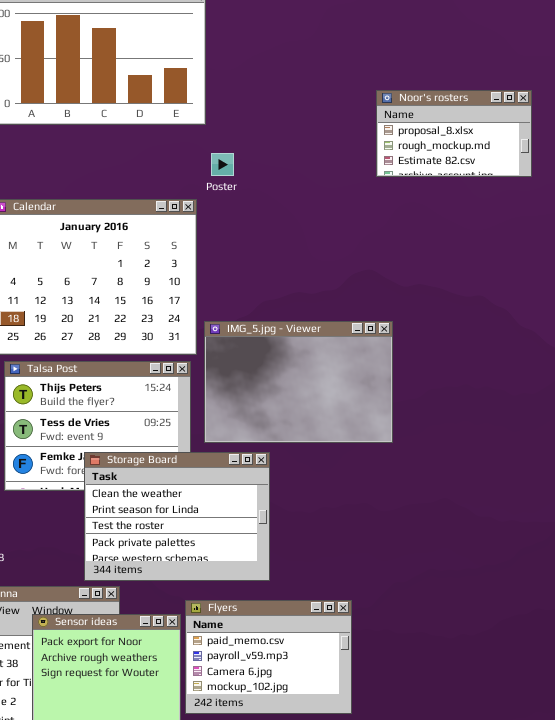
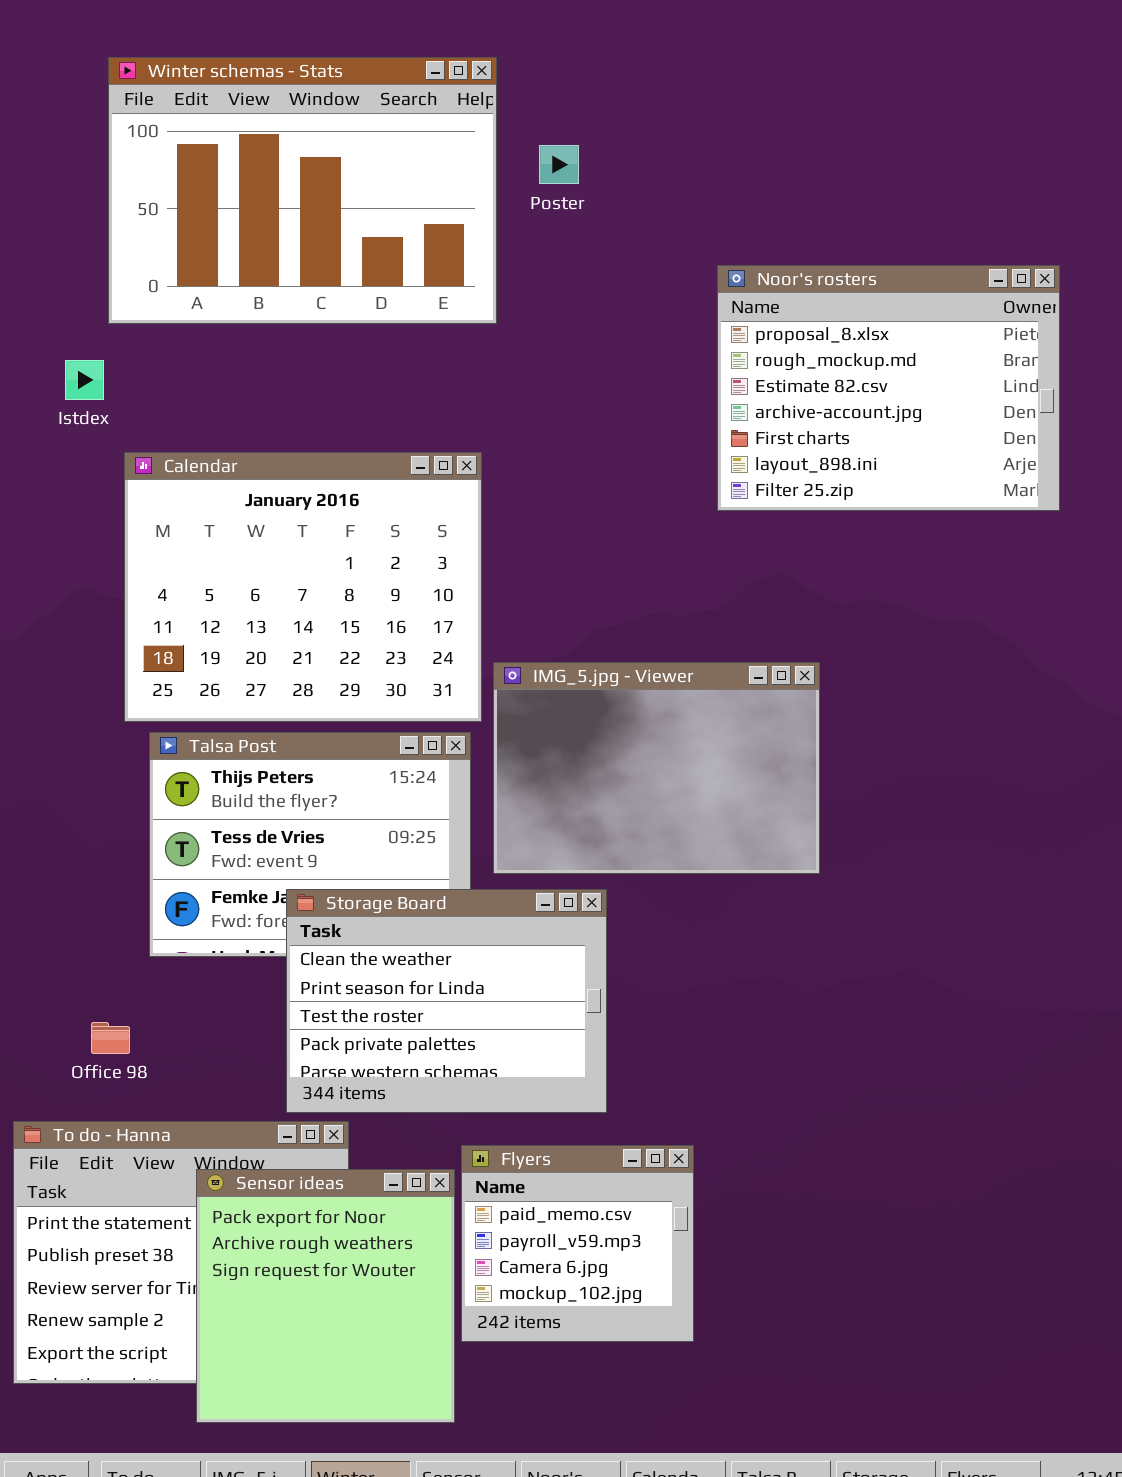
Noor's rosters: [376,90,532,177] -> [717,265,1060,511], resized
Poster: [211,153,234,176] -> [539,145,579,184], moved
Flyers: [185,600,352,714] -> [461,1145,694,1342], resized

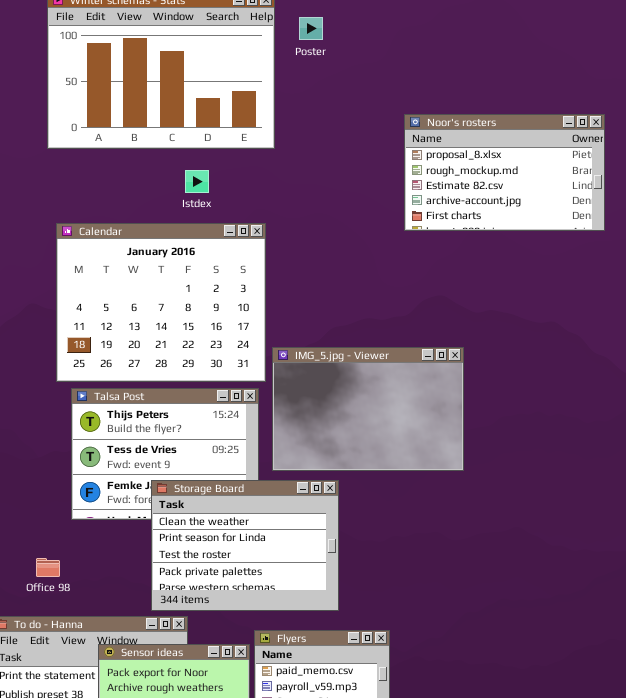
Poster: [539,145,579,184] -> [299,17,323,40], moved
Noor's rosters: [717,265,1060,511] -> [404,114,605,231], resized
Istdex: [65,360,104,400] -> [185,170,209,193], moved

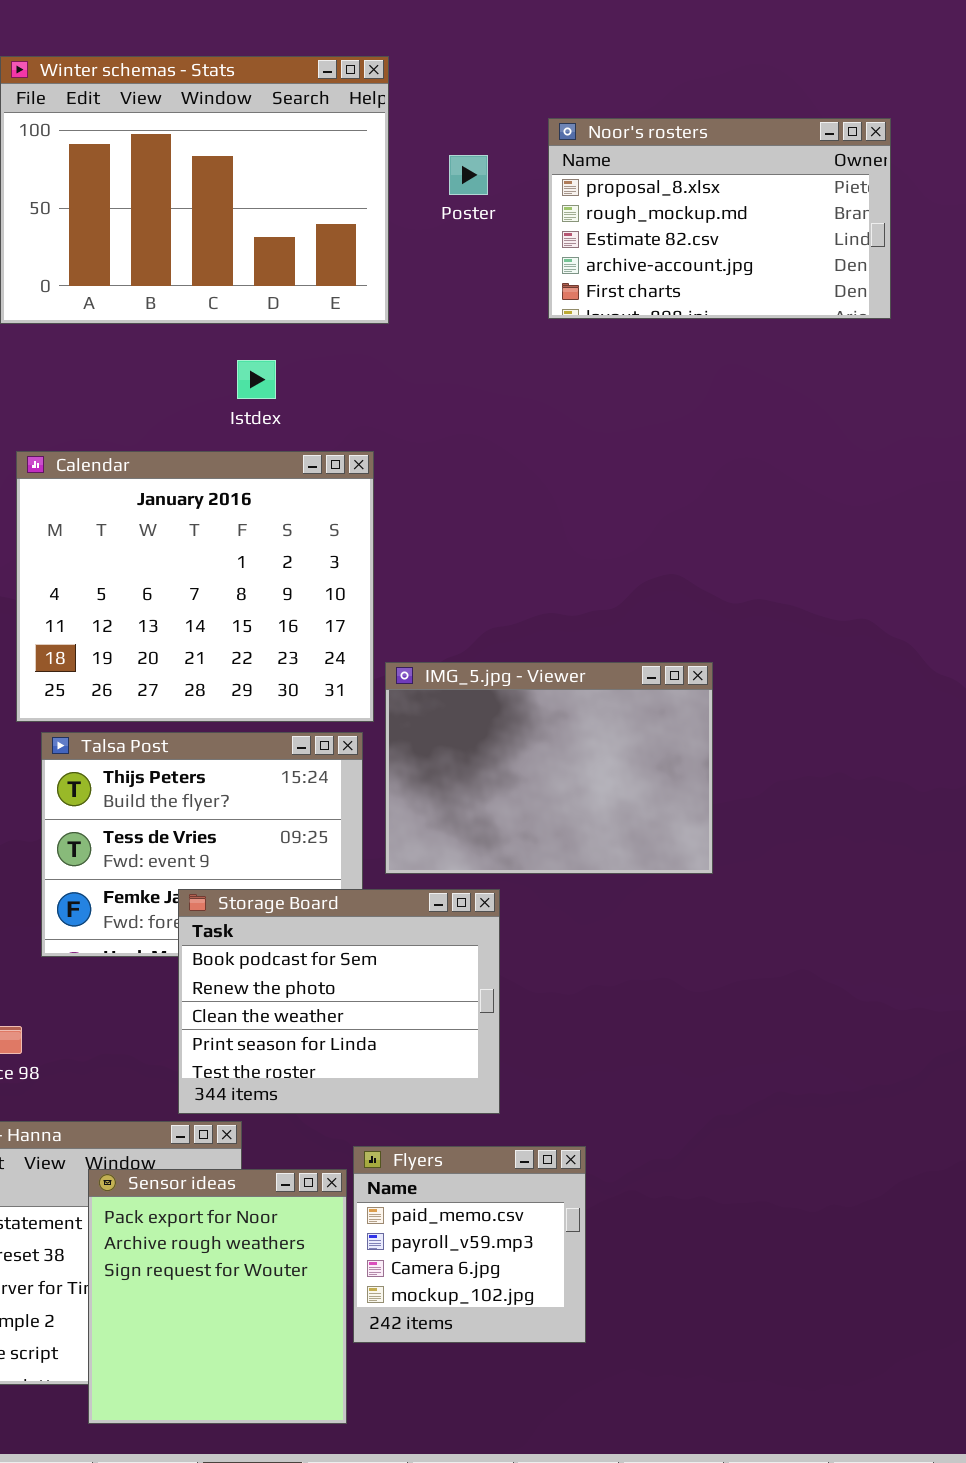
Poster: [299,17,323,40] -> [449,155,488,195], moved
Noor's rosters: [404,114,605,231] -> [548,118,891,319], moved
Storage Board: [151,480,339,611] -> [178,889,500,1114], scrolled up 2 rows

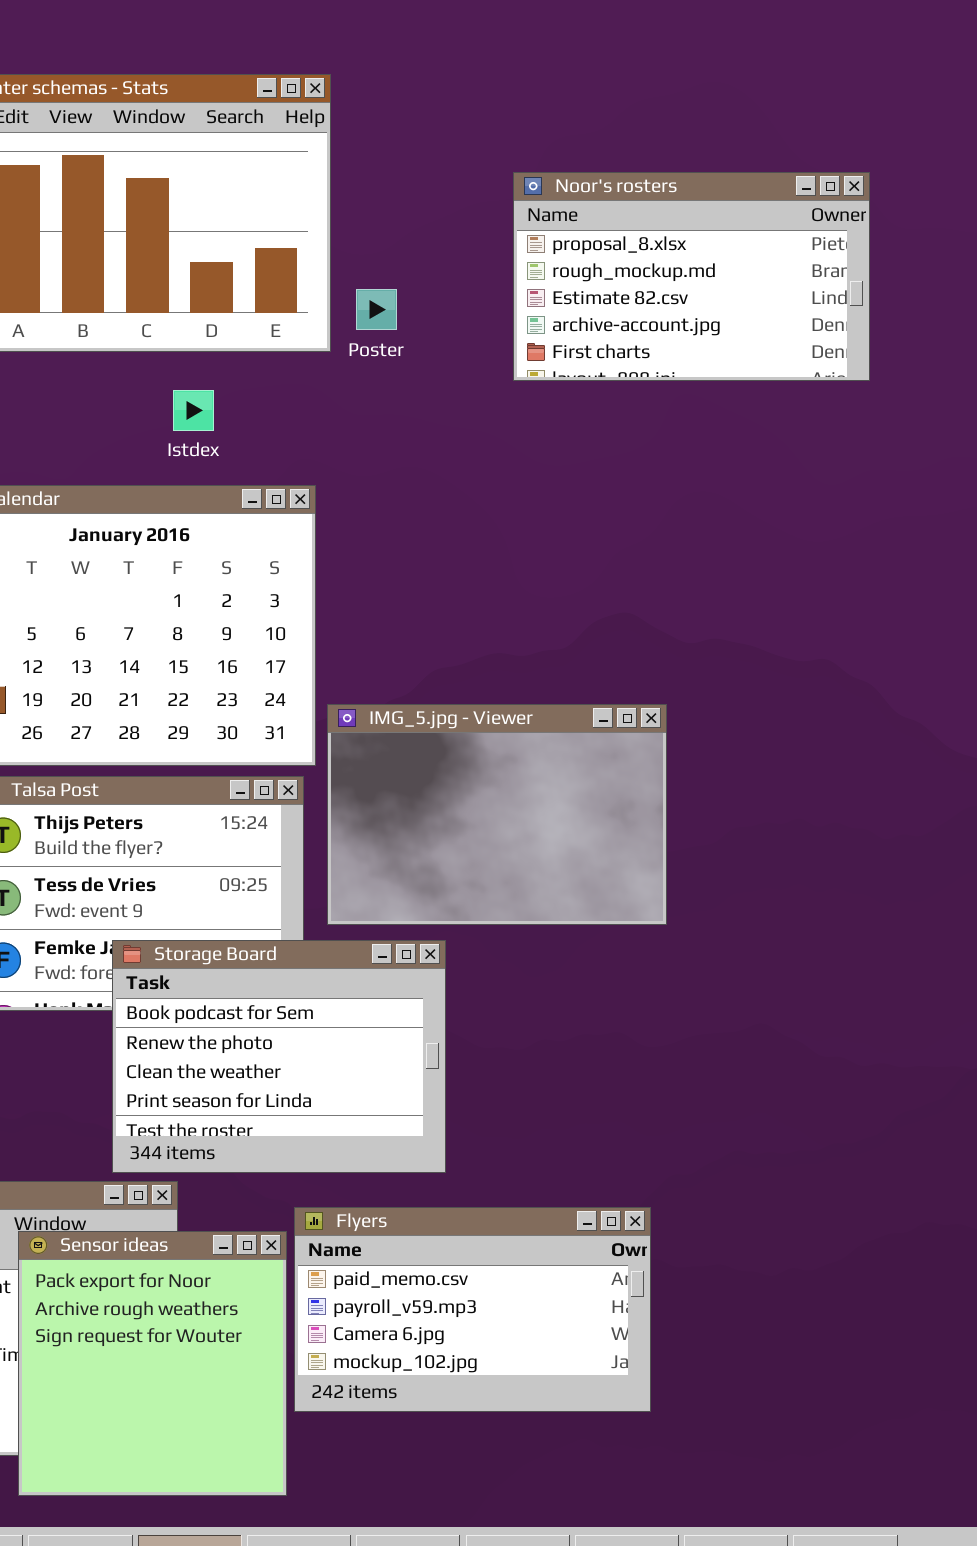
Noor's rosters: [548,118,891,319] -> [513,172,870,381], moved
Poster: [449,155,488,195] -> [356,289,397,330], moved
Flyers: [353,1146,586,1343] -> [294,1207,651,1412], resized

